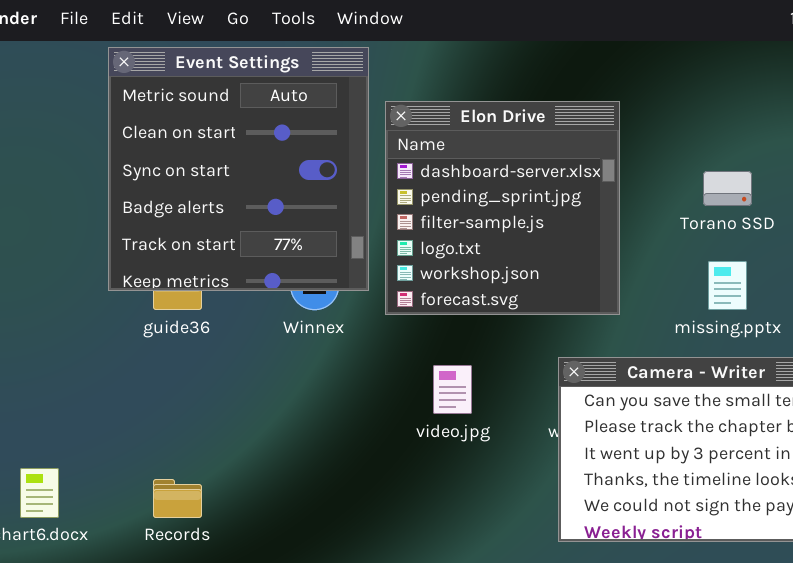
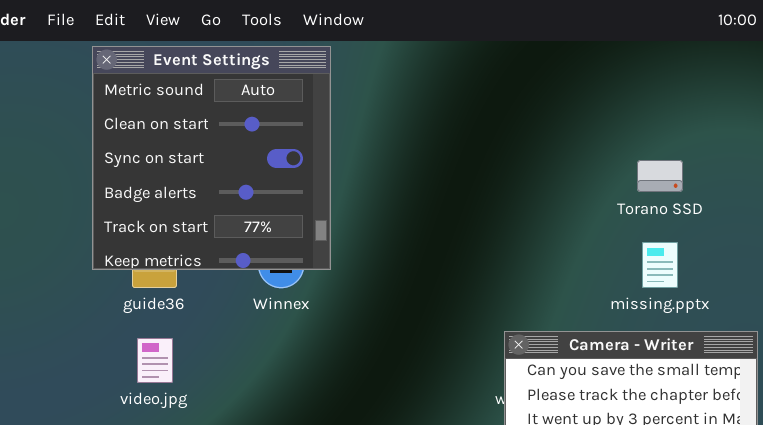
Elon Drive: [385,101,620,315] -> none, closed
video.jpg: [433,365,472,414] -> [137,338,173,383], moved

